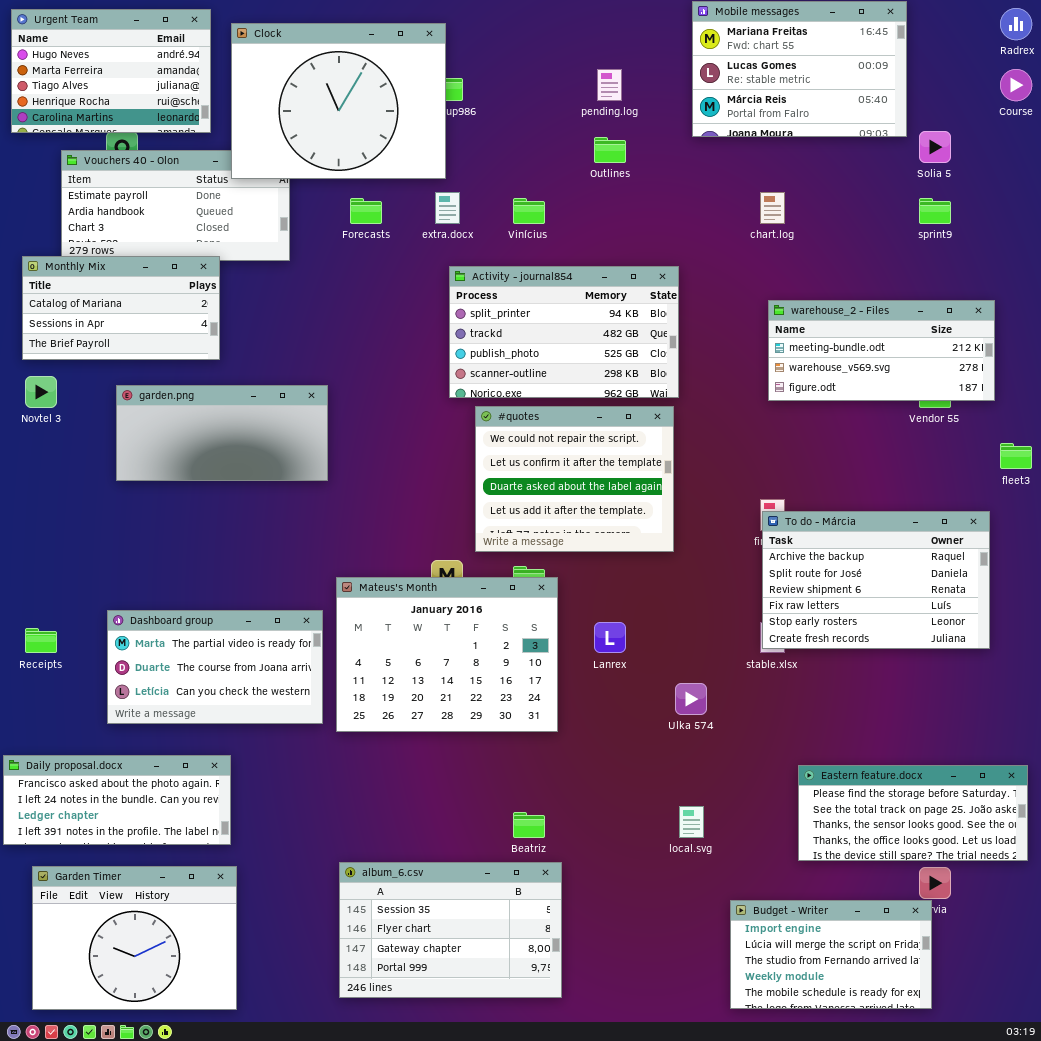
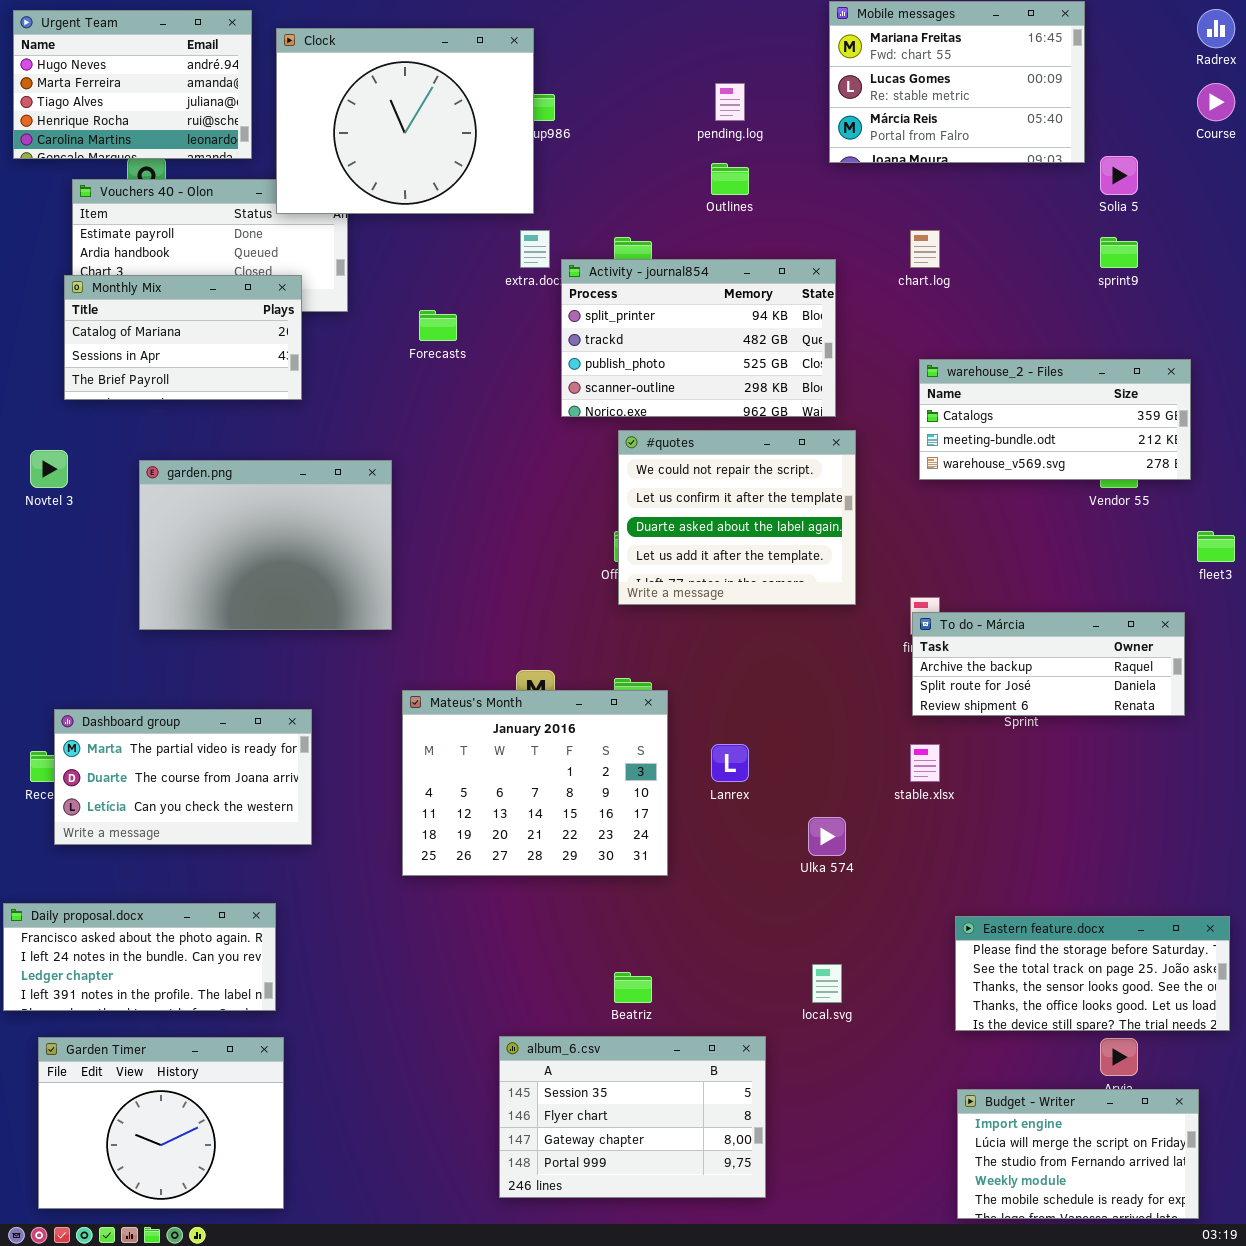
Forecasts: [350,198,382,224] -> [419,310,457,341], moved
Monthly Mix: [22,256,220,360] -> [64,275,302,400], moved
Activity - journal854: [449,266,679,398] -> [561,259,836,417], moved
warehouse_2 - Files: [768,300,995,401] -> [919,359,1191,480], scrolled up 1 row
garden.png: [116,385,328,481] -> [139,460,392,630], resized
#quotes: [475,406,674,552] -> [618,430,856,605], moved
To do - Márcia: [762,511,990,649] -> [912,612,1185,716], resized
Dashboard group: [107,610,323,724] -> [54,709,312,845], moved
album_6.csv: [339,862,562,998] -> [499,1036,766,1198], moved
Budget - Writer: [730,900,932,1009] -> [957,1089,1199,1219], moved

